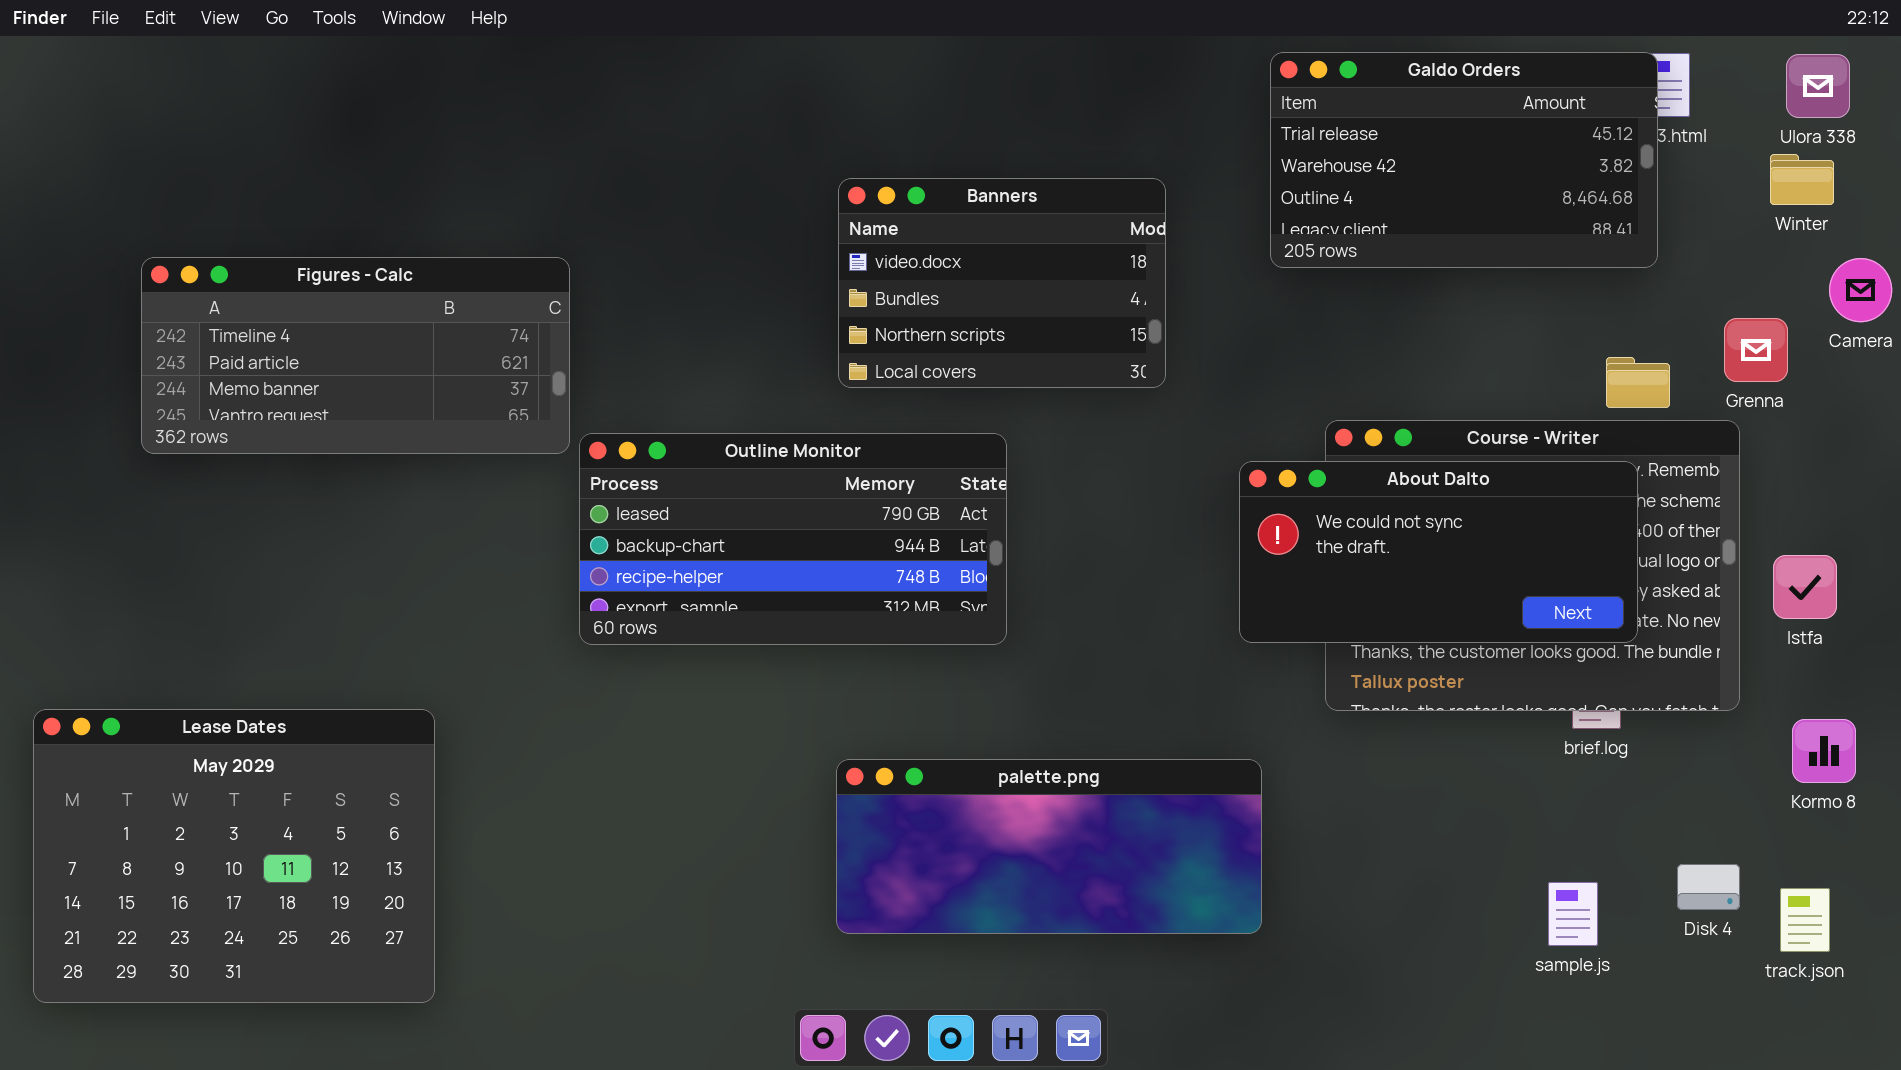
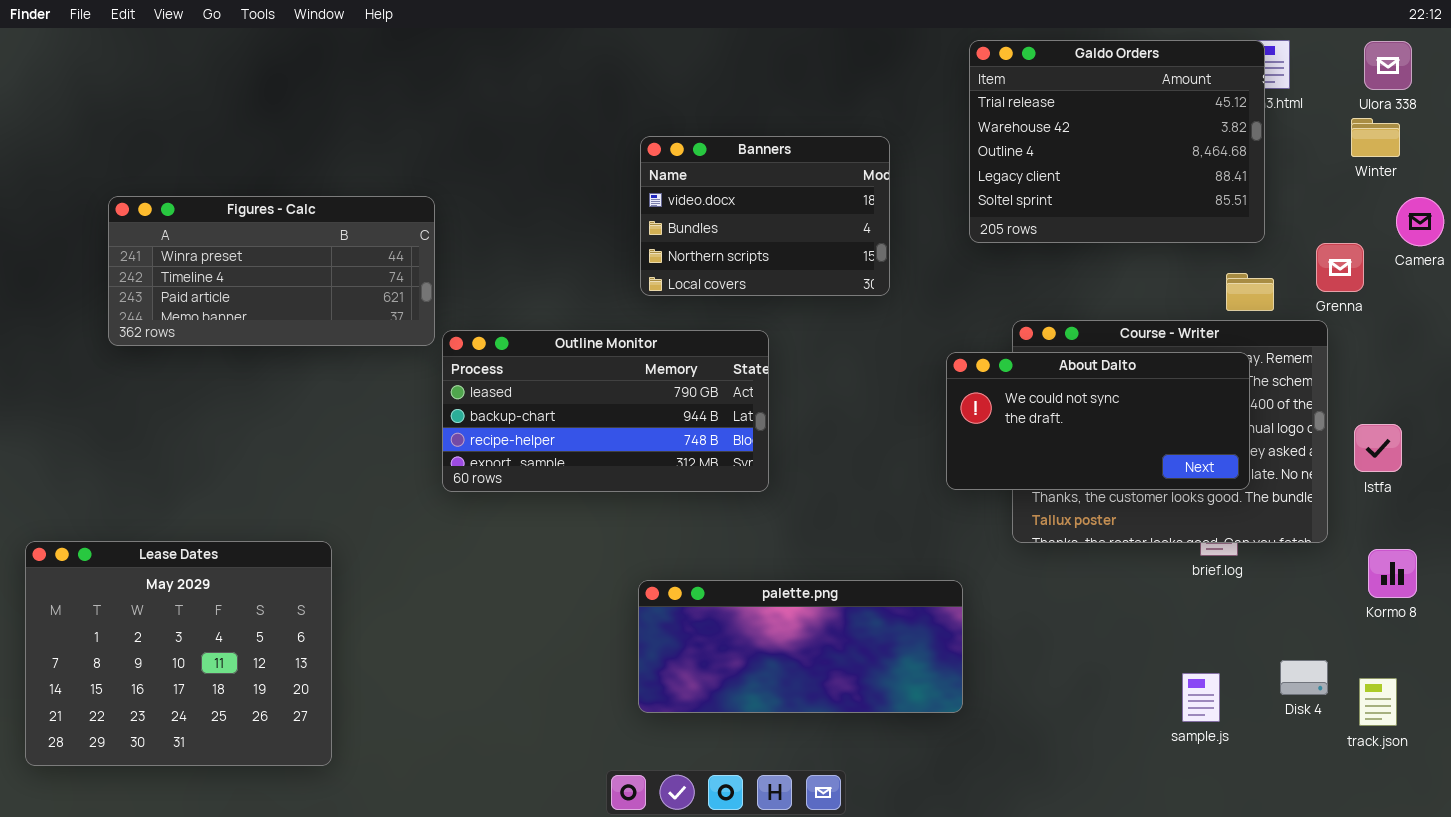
Galdo Orders: [1270,52,1658,268] -> [969,40,1265,243], resized
Figures - Calc: [141,257,570,454] -> [108,196,435,346], scrolled up 1 row

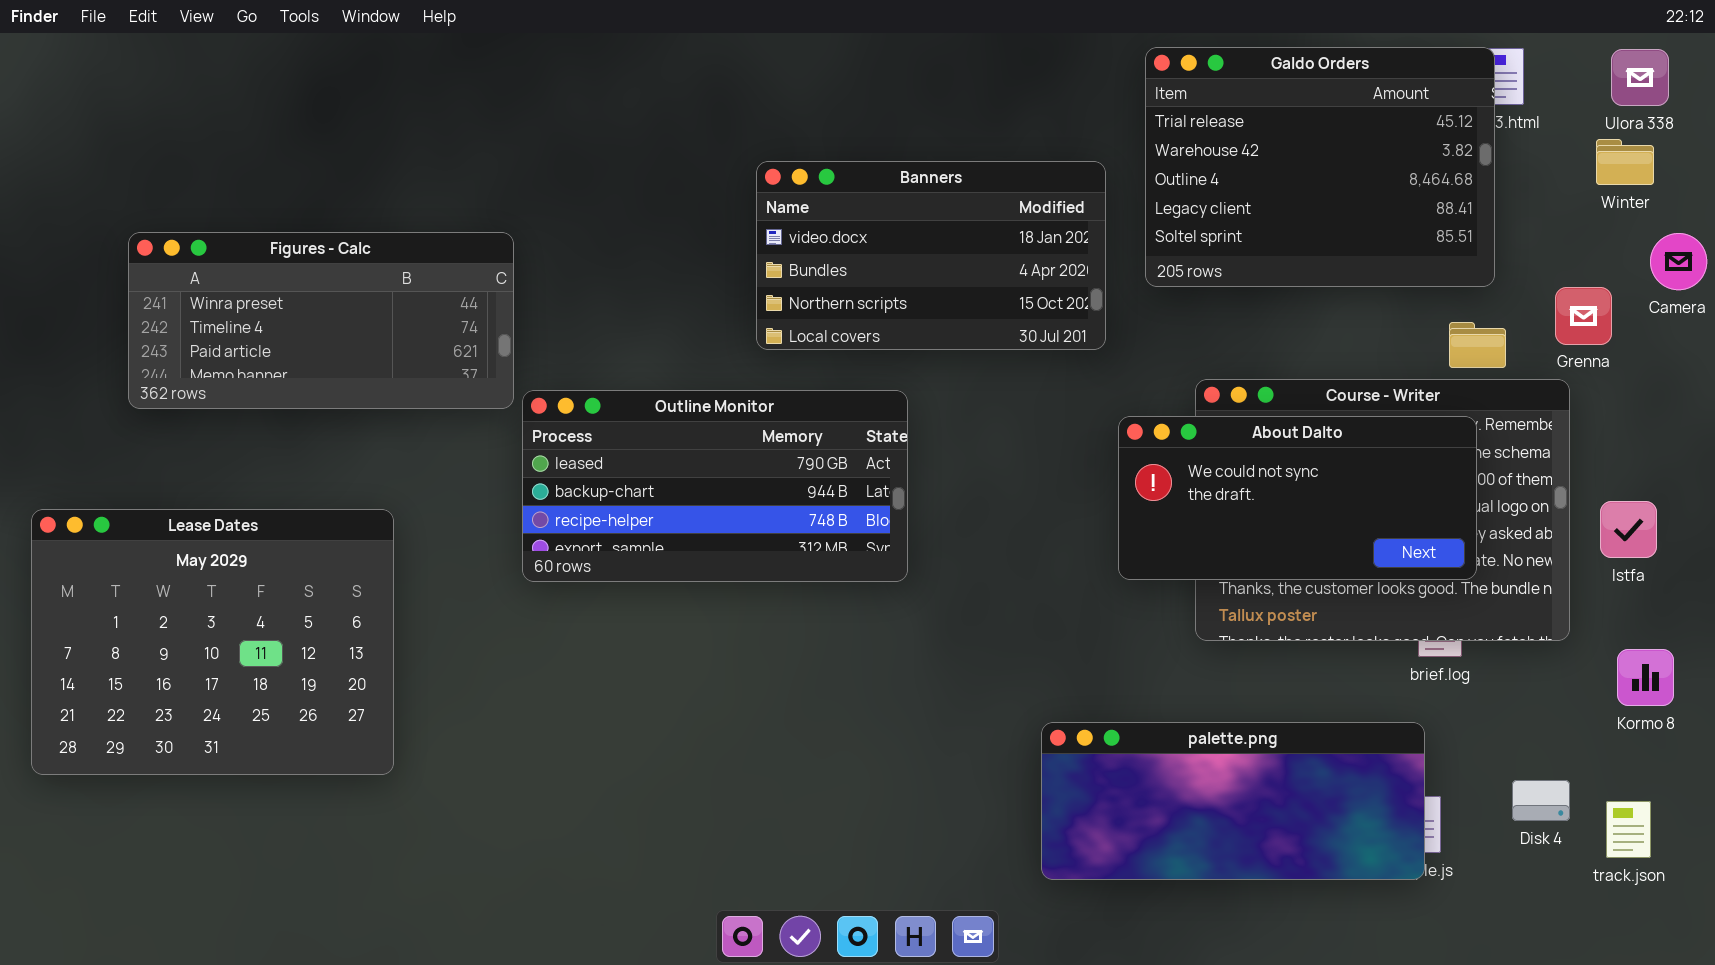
Banners: [640,136,890,296] -> [756,161,1106,350], resized
Lease Dates: [25,541,332,766] -> [31,509,394,775], moved
palette.png: [638,580,963,713] -> [1041,722,1425,880], moved

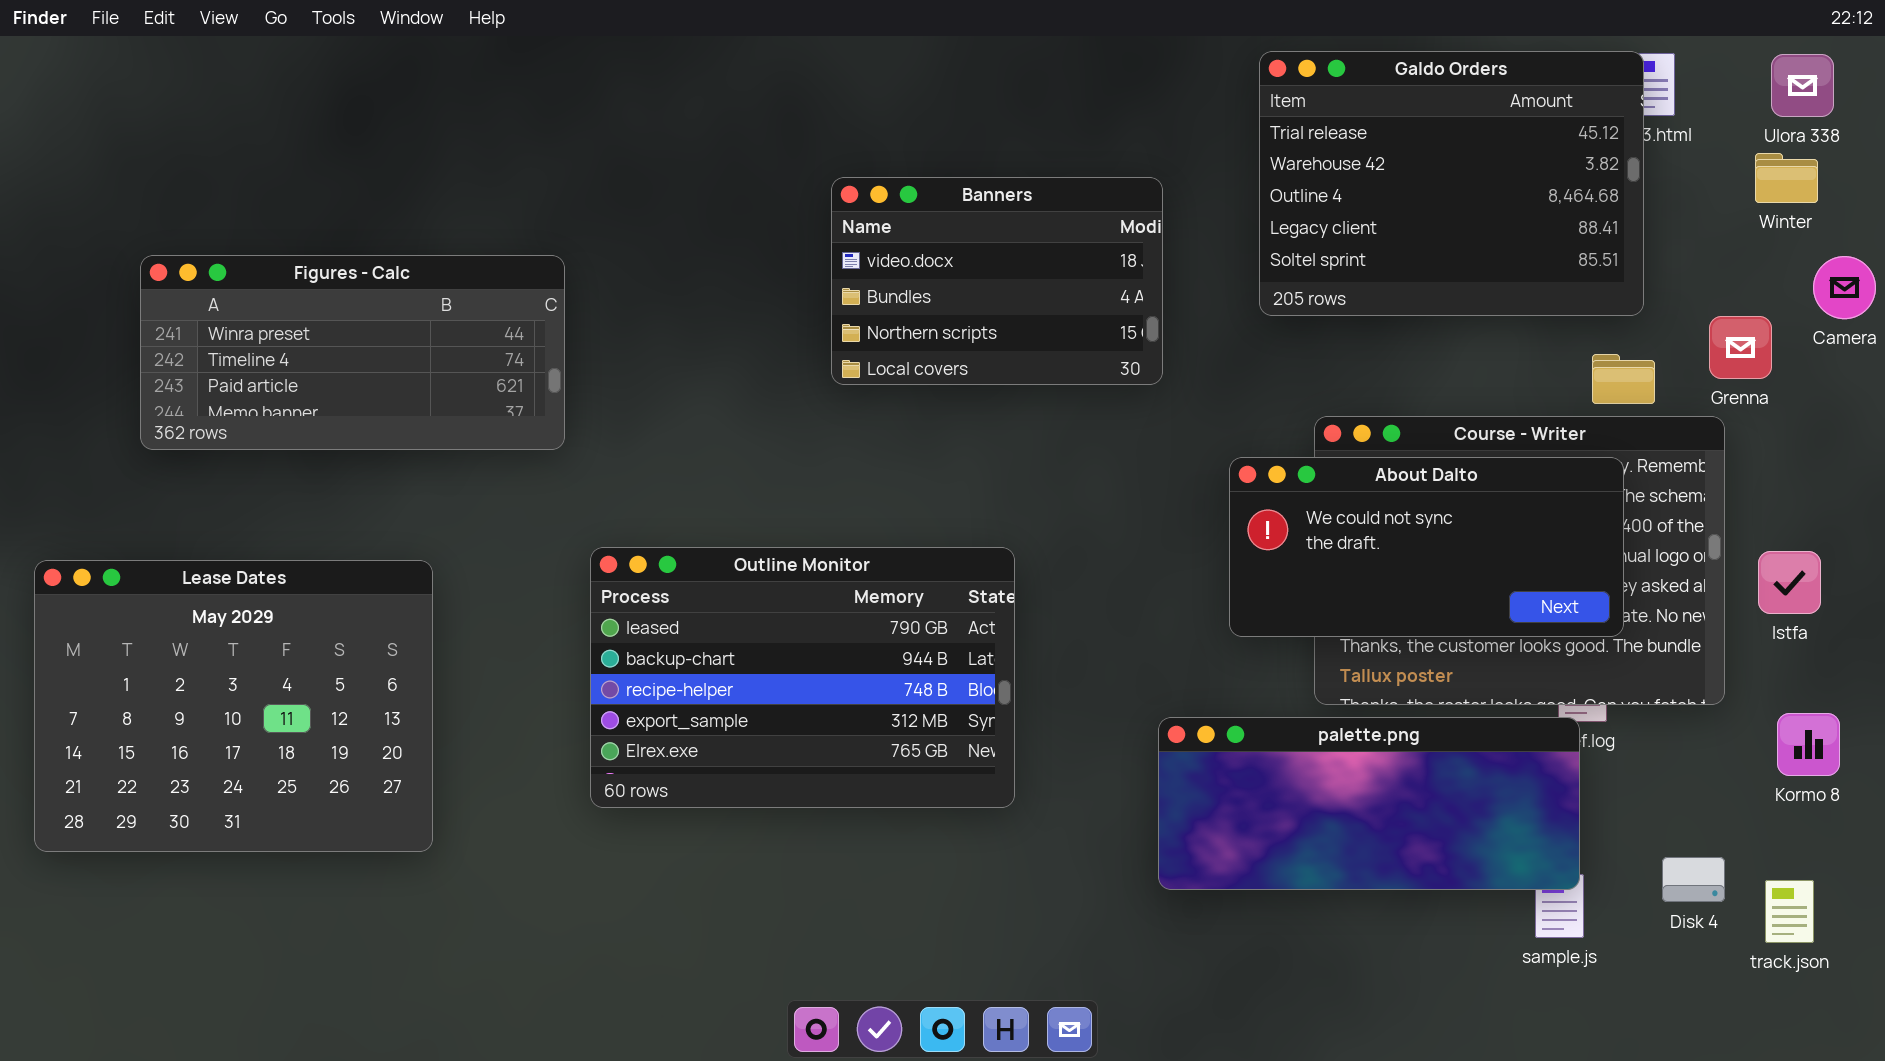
Banners: [756,161,1106,350] -> [831,177,1163,385], resized
Outline Monitor: [522,390,908,582] -> [590,547,1015,808], moved, resized
palette.png: [1041,722,1425,880] -> [1158,717,1580,890], moved

